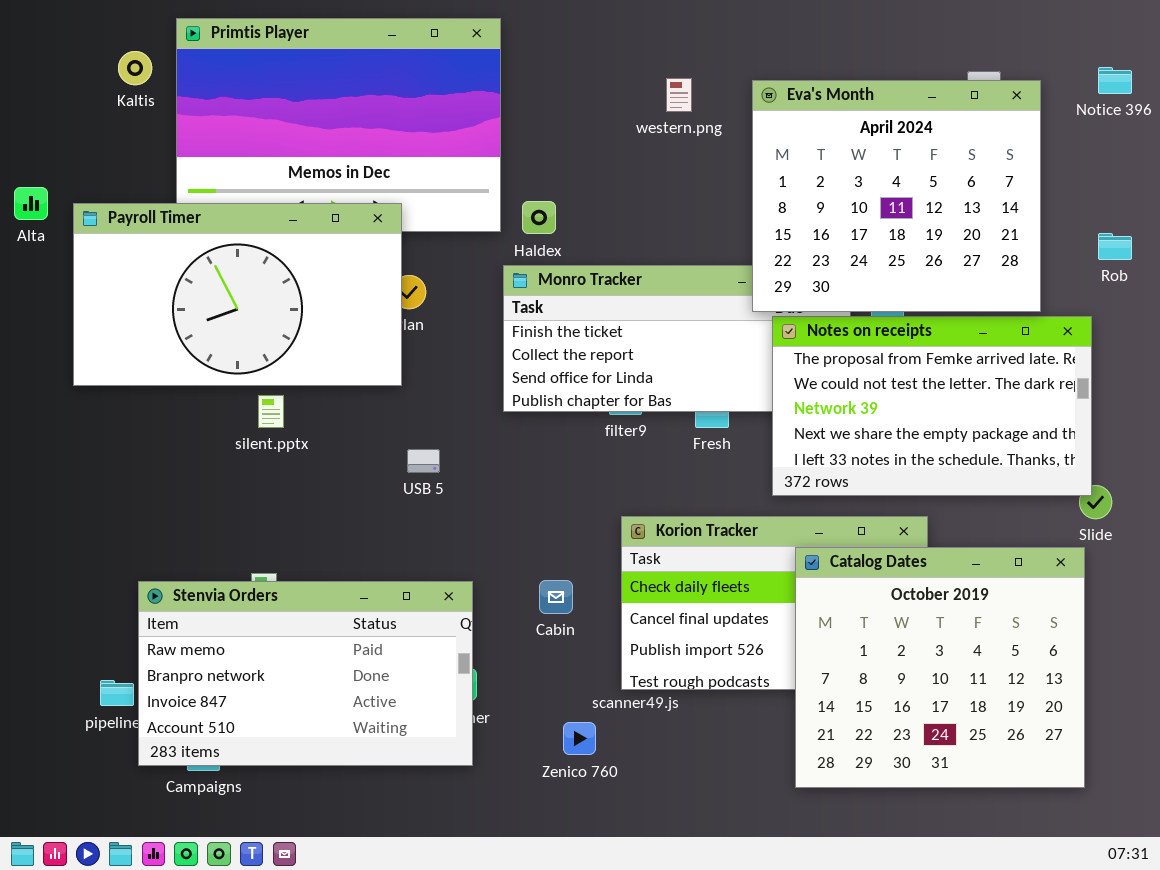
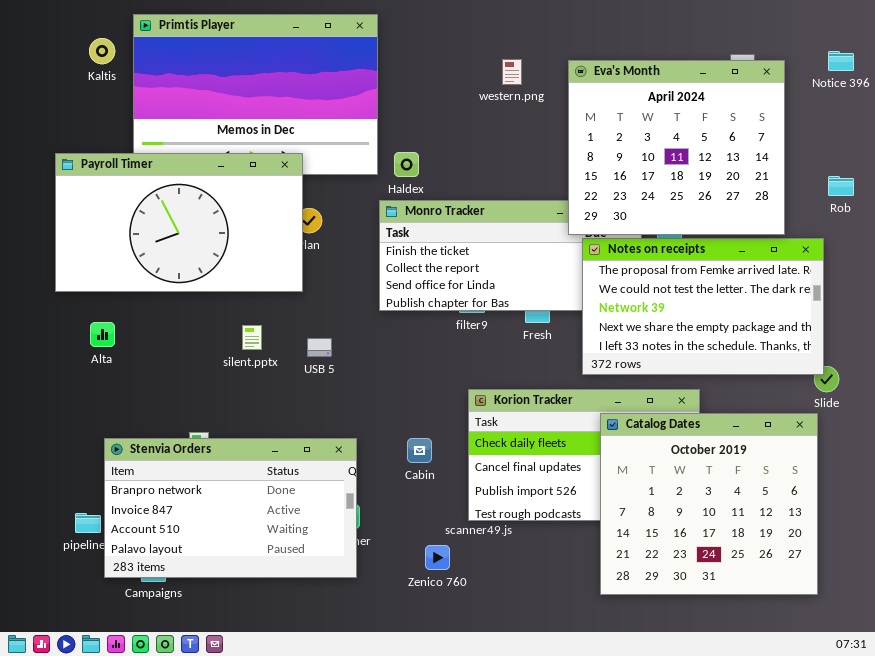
Alta: [14,187,48,220] -> [90,322,115,347], moved
silent.pptx: [258,395,284,428] -> [242,325,262,350], moved
Stenvia Orders: [138,581,473,766] -> [104,438,357,578], scrolled down 1 row

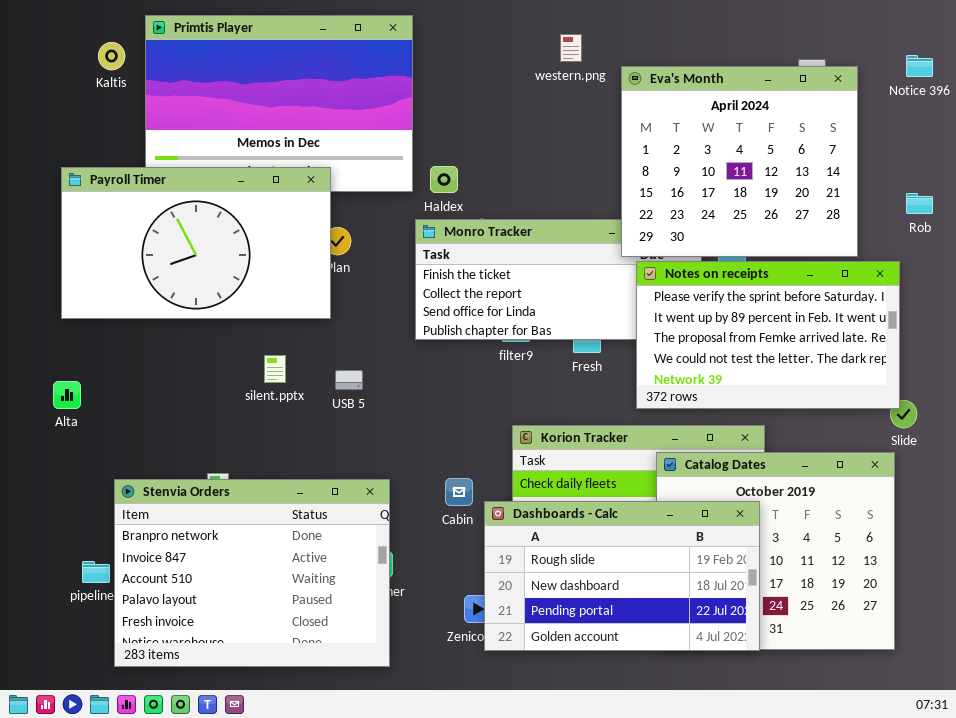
western.png: [502,59,522,85] -> [560,34,582,62], moved
Notes on receipts: [582,238,824,375] -> [636,261,900,409], scrolled up 2 rows
Alta: [90,322,115,347] -> [53,381,81,409], moved
Stenvia Orders: [104,438,357,578] -> [114,479,390,667], resized
Dashboards - Calc: none -> [484,501,760,651], opened

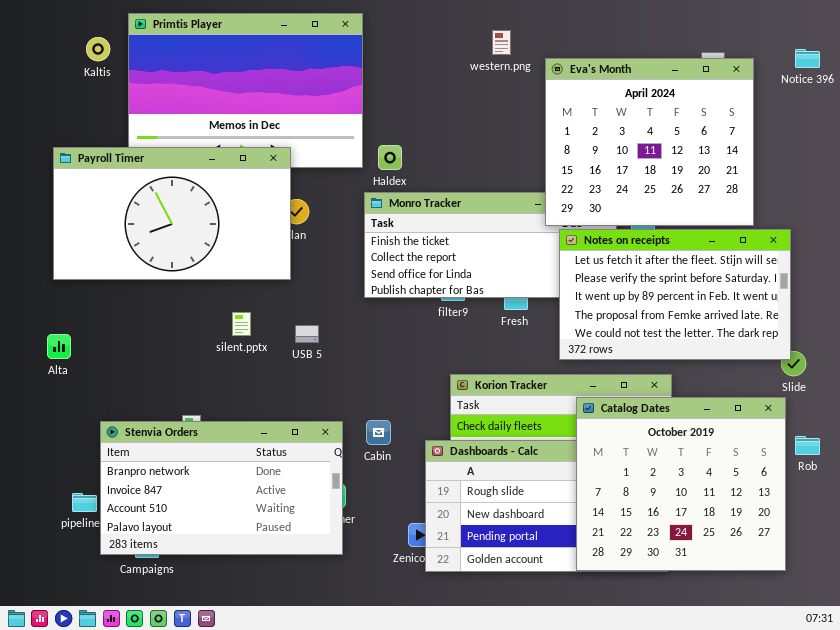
Rob: [906,193,933,214] -> [795,436,820,455], moved
Notes on receipts: [636,261,900,409] -> [559,229,791,360], scrolled up 1 row
Catalog Dates: [656,452,895,650] -> [576,397,786,571], raised
Cabin: [445,478,473,506] -> [366,420,391,445], moved
Stenvia Orders: [114,479,390,667] -> [100,421,343,555], resized

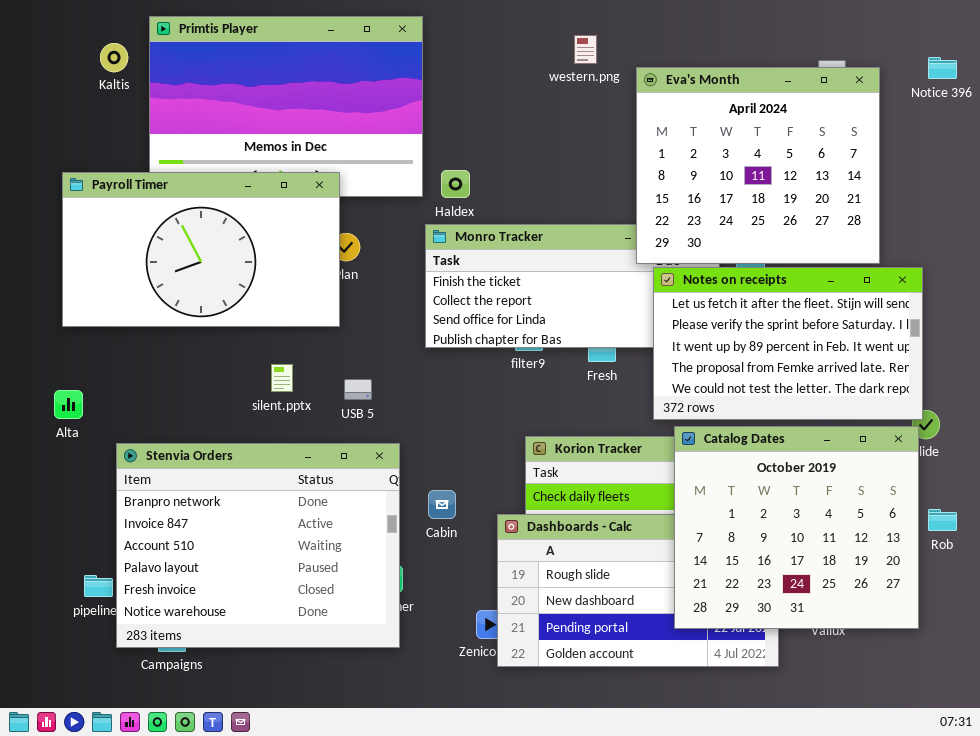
Catalog Dates: [576,397,786,571] -> [674,426,919,629], moved
Stenvia Orders: [100,421,343,555] -> [116,443,400,648], resized

